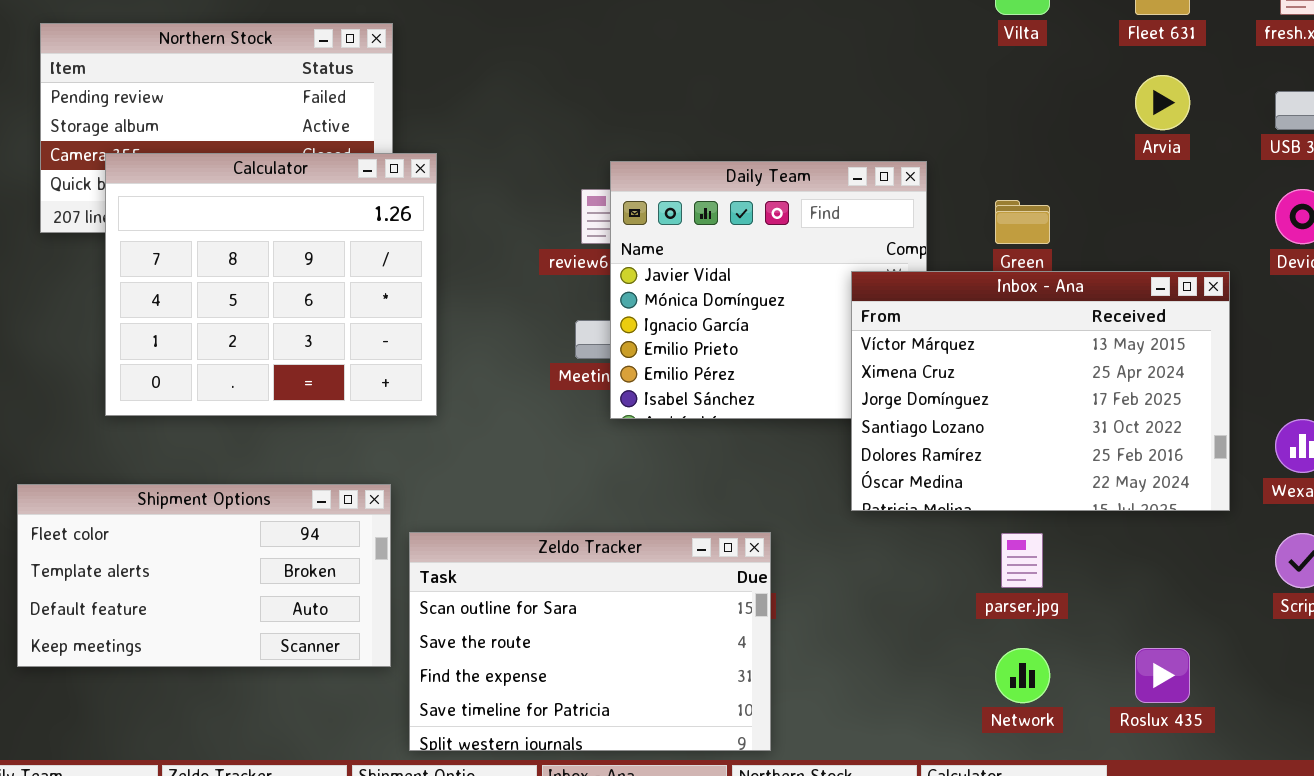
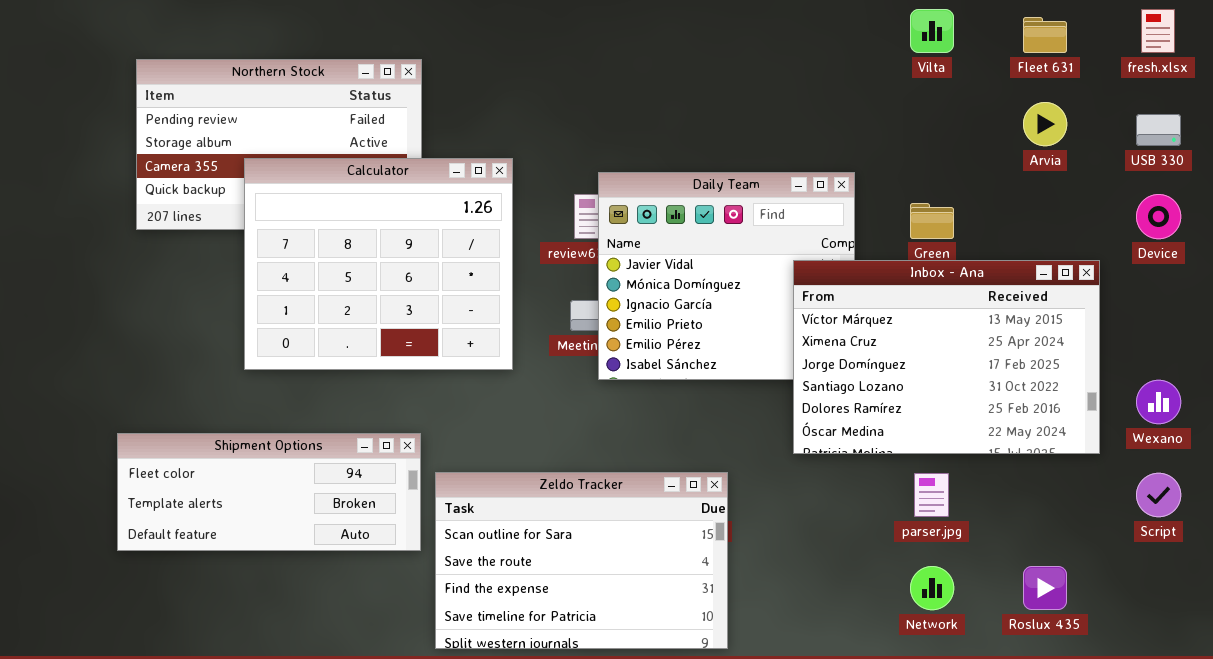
Calculator: [105,153,437,416] -> [244,158,513,370], moved
Shipment Options: [17,484,391,667] -> [117,433,421,551], resized

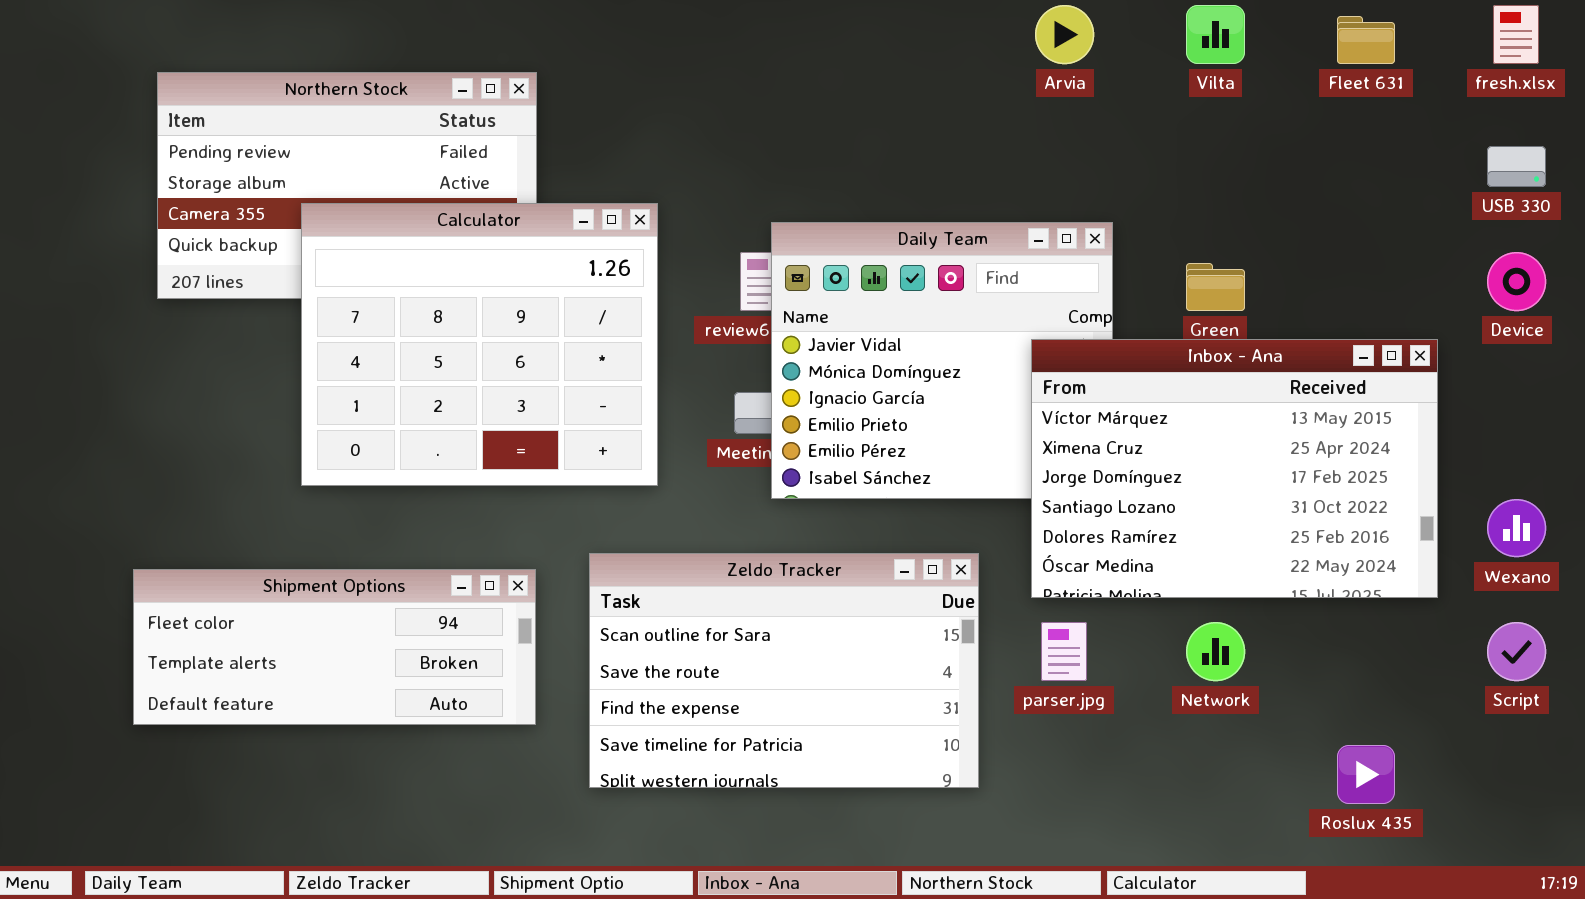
Arvia: [1023,102,1067,146] -> [1035,5,1094,64], moved
Zeldo Tracker: [435,472,728,649] -> [589,553,979,788], moved
parser.jpg: [914,473,949,517] -> [1041,622,1087,681], moved
Network: [910,566,954,610] -> [1186,622,1245,681], moved

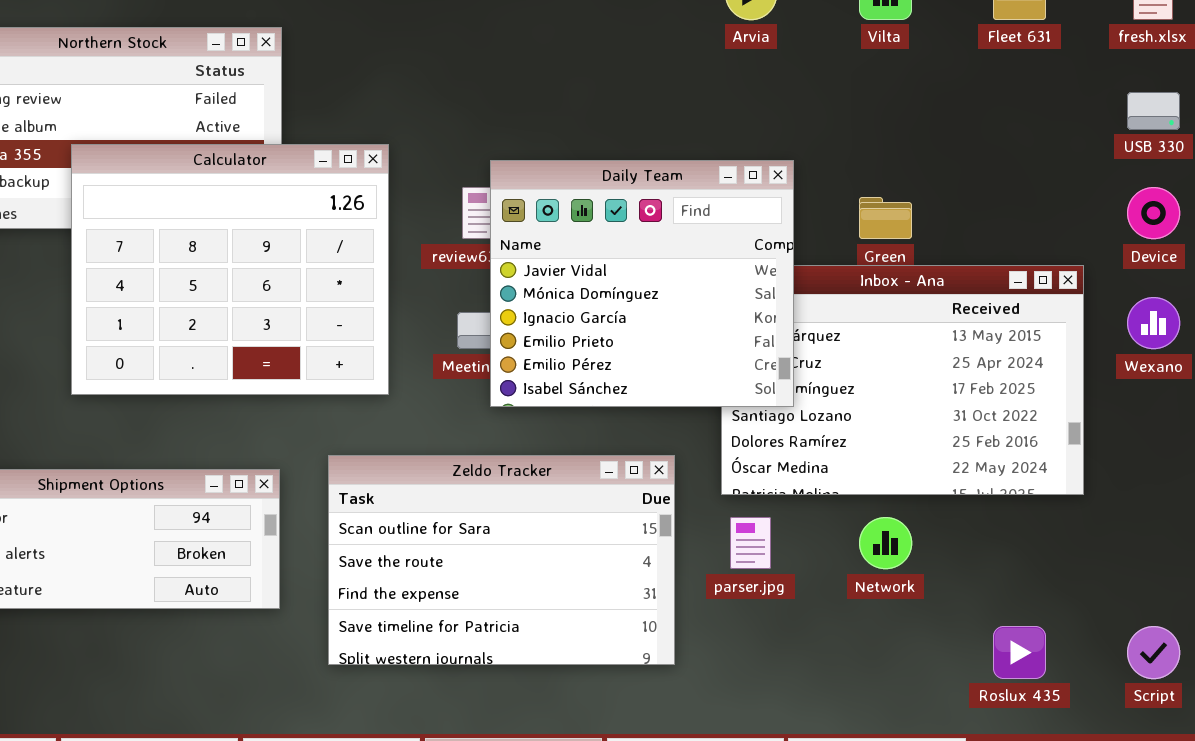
Daily Team: [771,222,1113,499] -> [490,160,794,407], raised
Wexano: [1487,499,1546,557] -> [1127,297,1180,349], moved
Script: [1487,622,1546,681] -> [1127,626,1180,679], moved

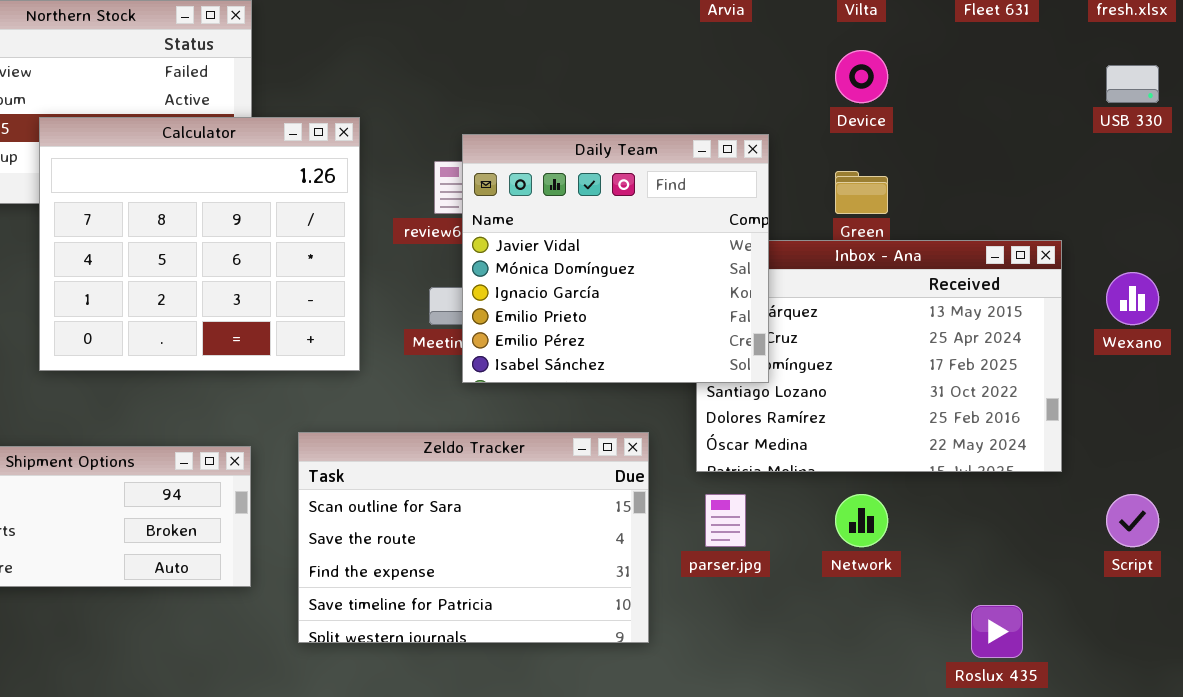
Device: [1127,187,1180,239] -> [835,50,888,103], moved
Script: [1127,626,1180,679] -> [1106,494,1159,547], moved

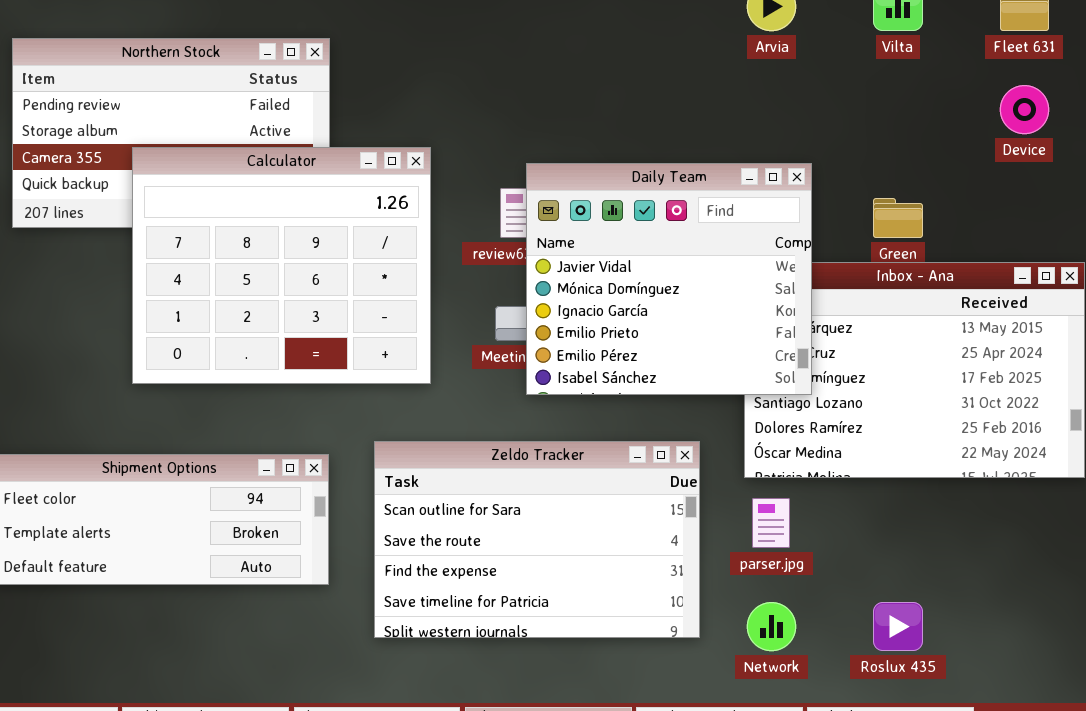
Device: [835,50,888,103] -> [1000,85,1049,134], moved
Network: [835,494,888,547] -> [747,602,796,651], moved
Roslux 435: [971,605,1023,658] -> [873,602,923,651], moved

